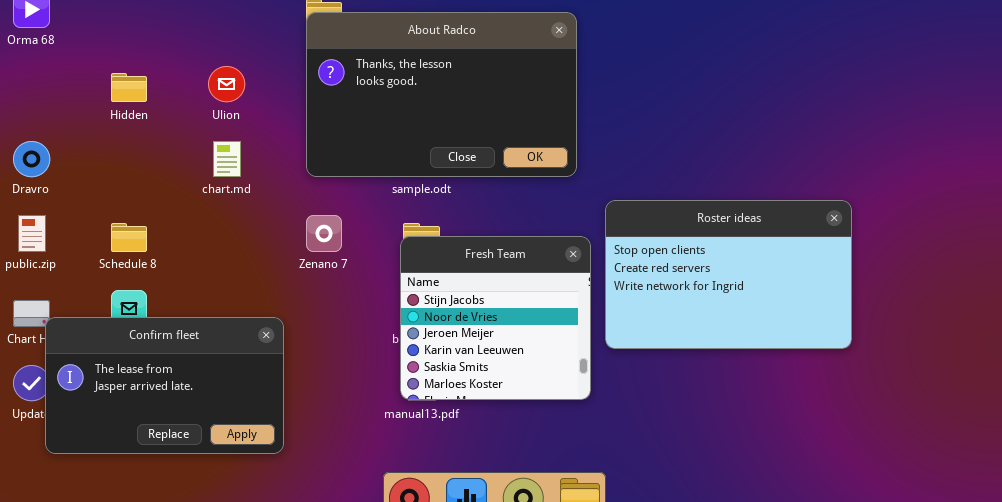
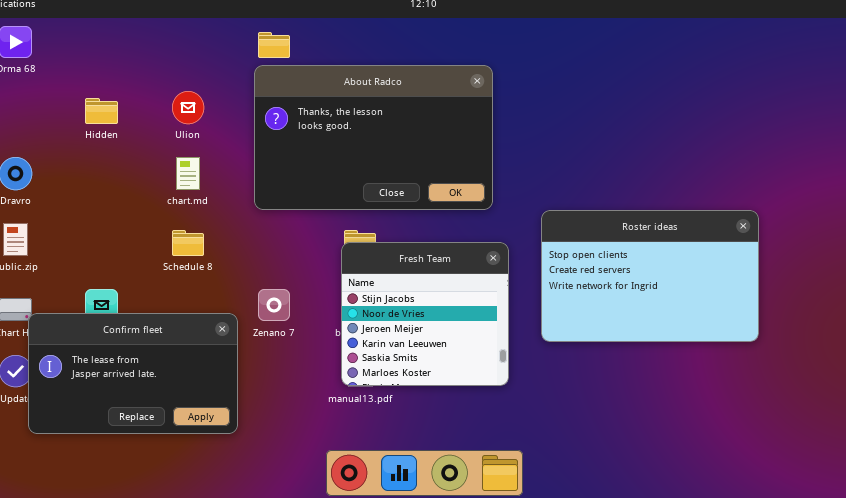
About Radco: [306,12,577,177] -> [254,65,493,210], moved
Roster ideas: [605,200,852,349] -> [541,210,759,342], moved
Zenano 7: [306,215,342,252] -> [258,289,290,321], moved
Schedule 8: [111,223,147,252] -> [172,230,204,256], moved

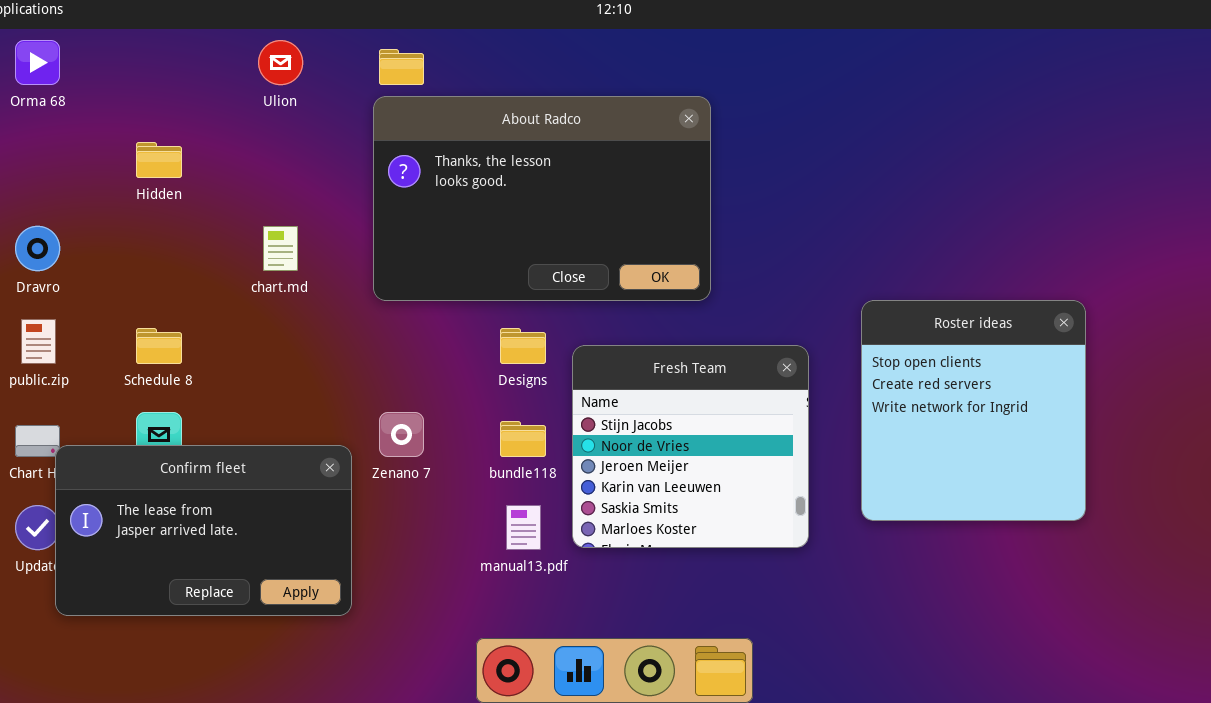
Ulion: [172,91,204,124] -> [258,40,303,85], moved
Roster ideas: [541,210,759,342] -> [861,300,1086,521], resized
Schedule 8: [172,230,204,256] -> [136,328,182,364], moved
Fresh Team: [341,242,509,386] -> [572,345,809,548], moved

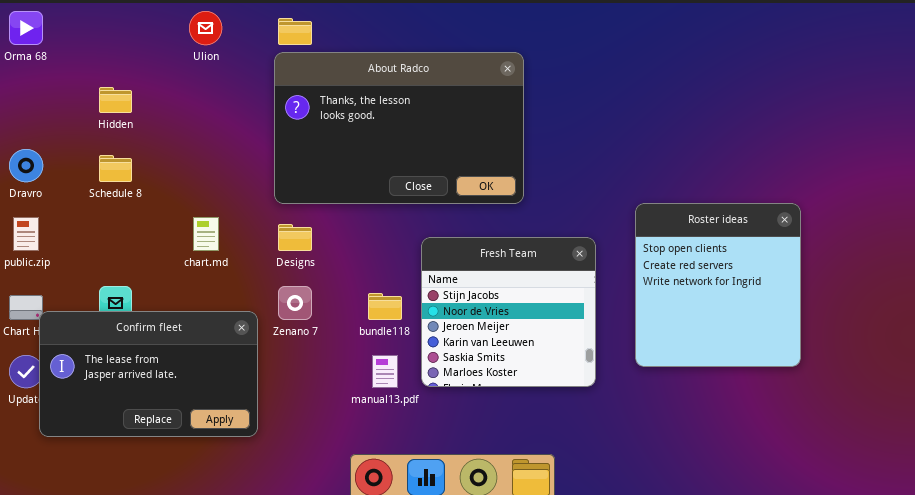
chart.md: [263,226,298,271] -> [193,217,219,251], moved
Schedule 8: [136,328,182,364] -> [99,155,132,182], moved
Designs: [500,328,546,364] -> [278,224,312,251], moved

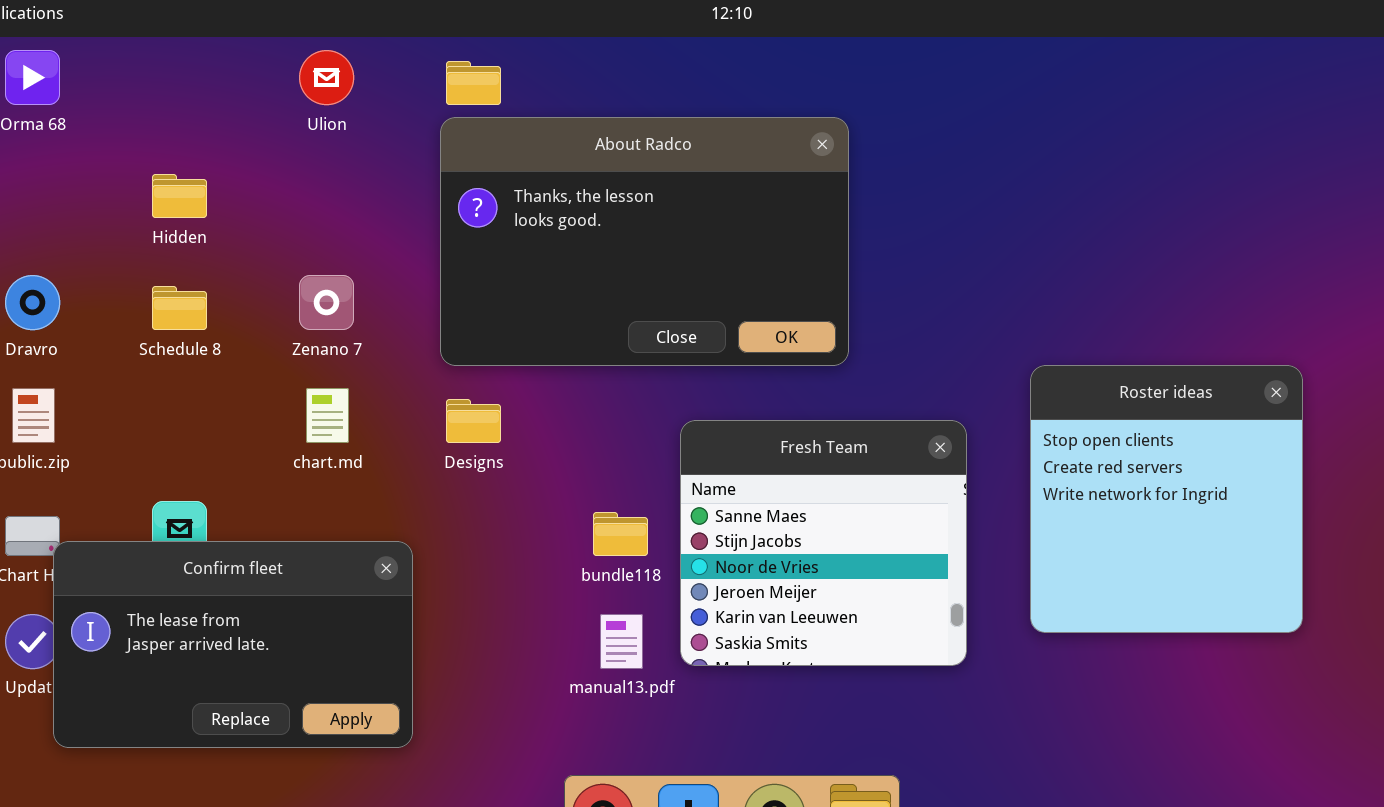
Fresh Team: [421,237,596,387] -> [680,420,967,666], scrolled up 1 row
Zenano 7: [278,286,312,320] -> [299,275,354,330], moved

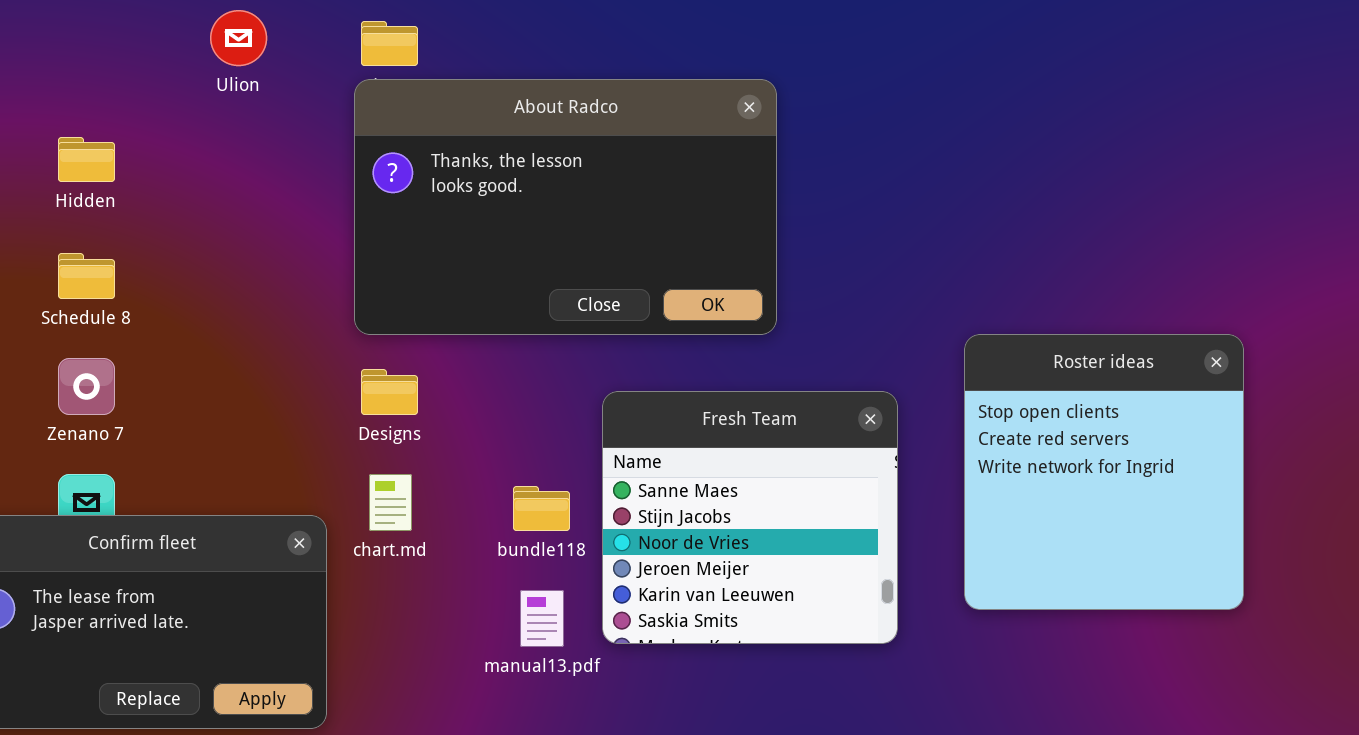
Zenano 7: [299,275,354,330] -> [58,358,115,415], moved
chart.md: [306,388,349,443] -> [369,474,412,531], moved

